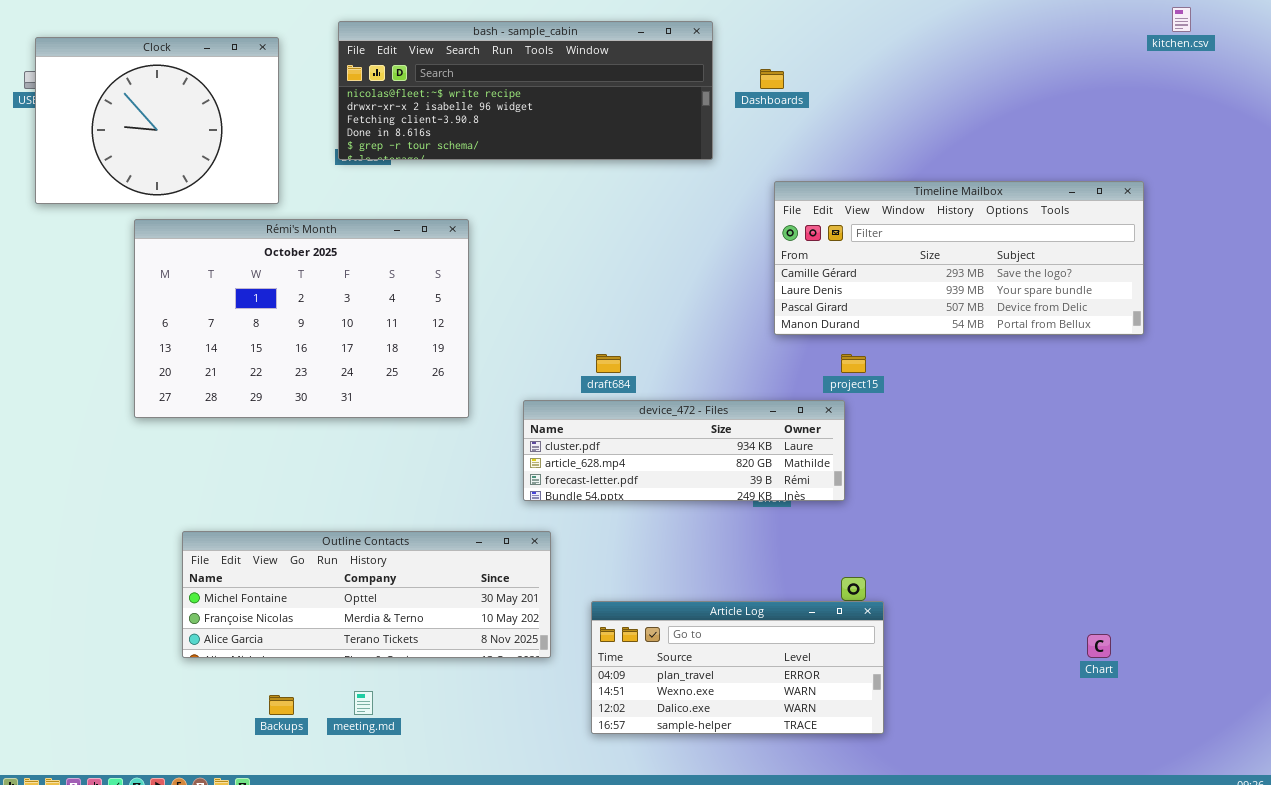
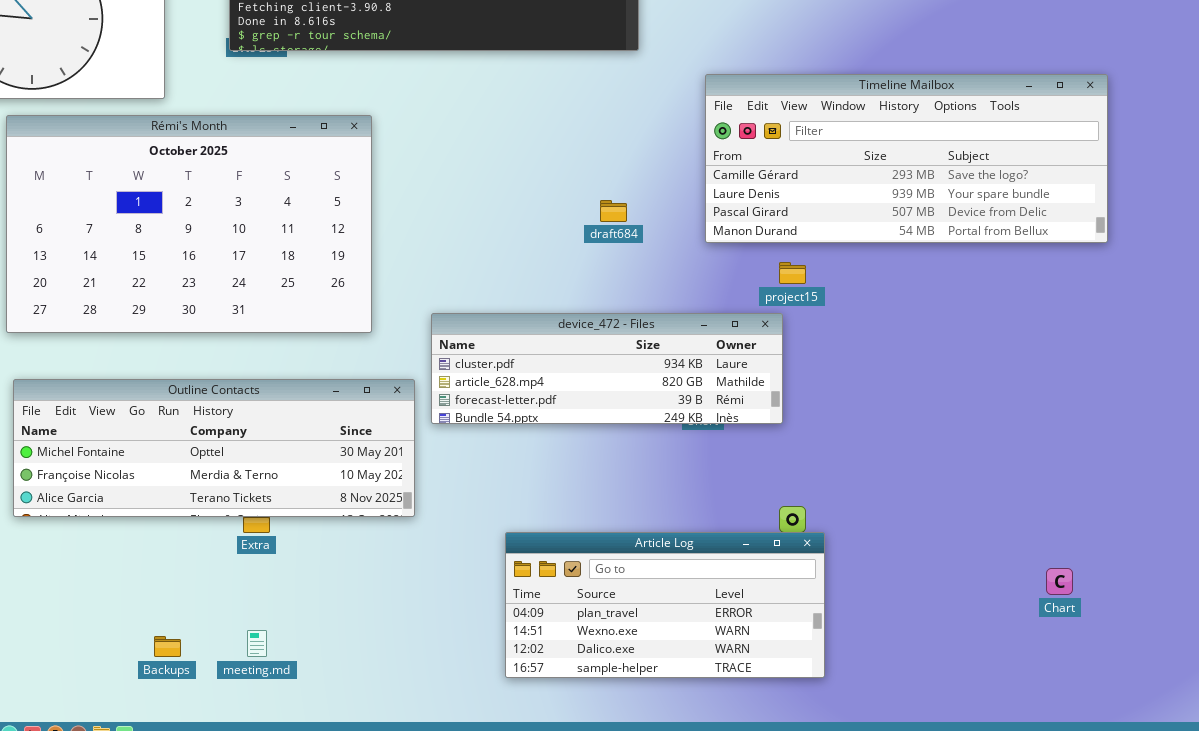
draft684: [596,354,621,373] -> [600,200,627,222], moved
Outline Contacts: [182,531,551,658] -> [13,379,415,517], moved

